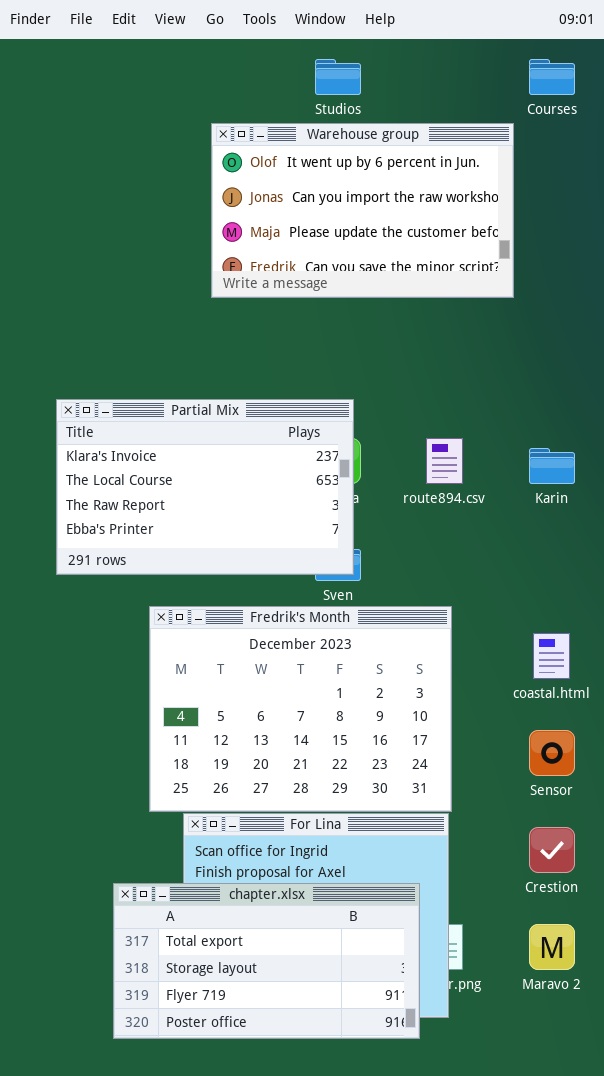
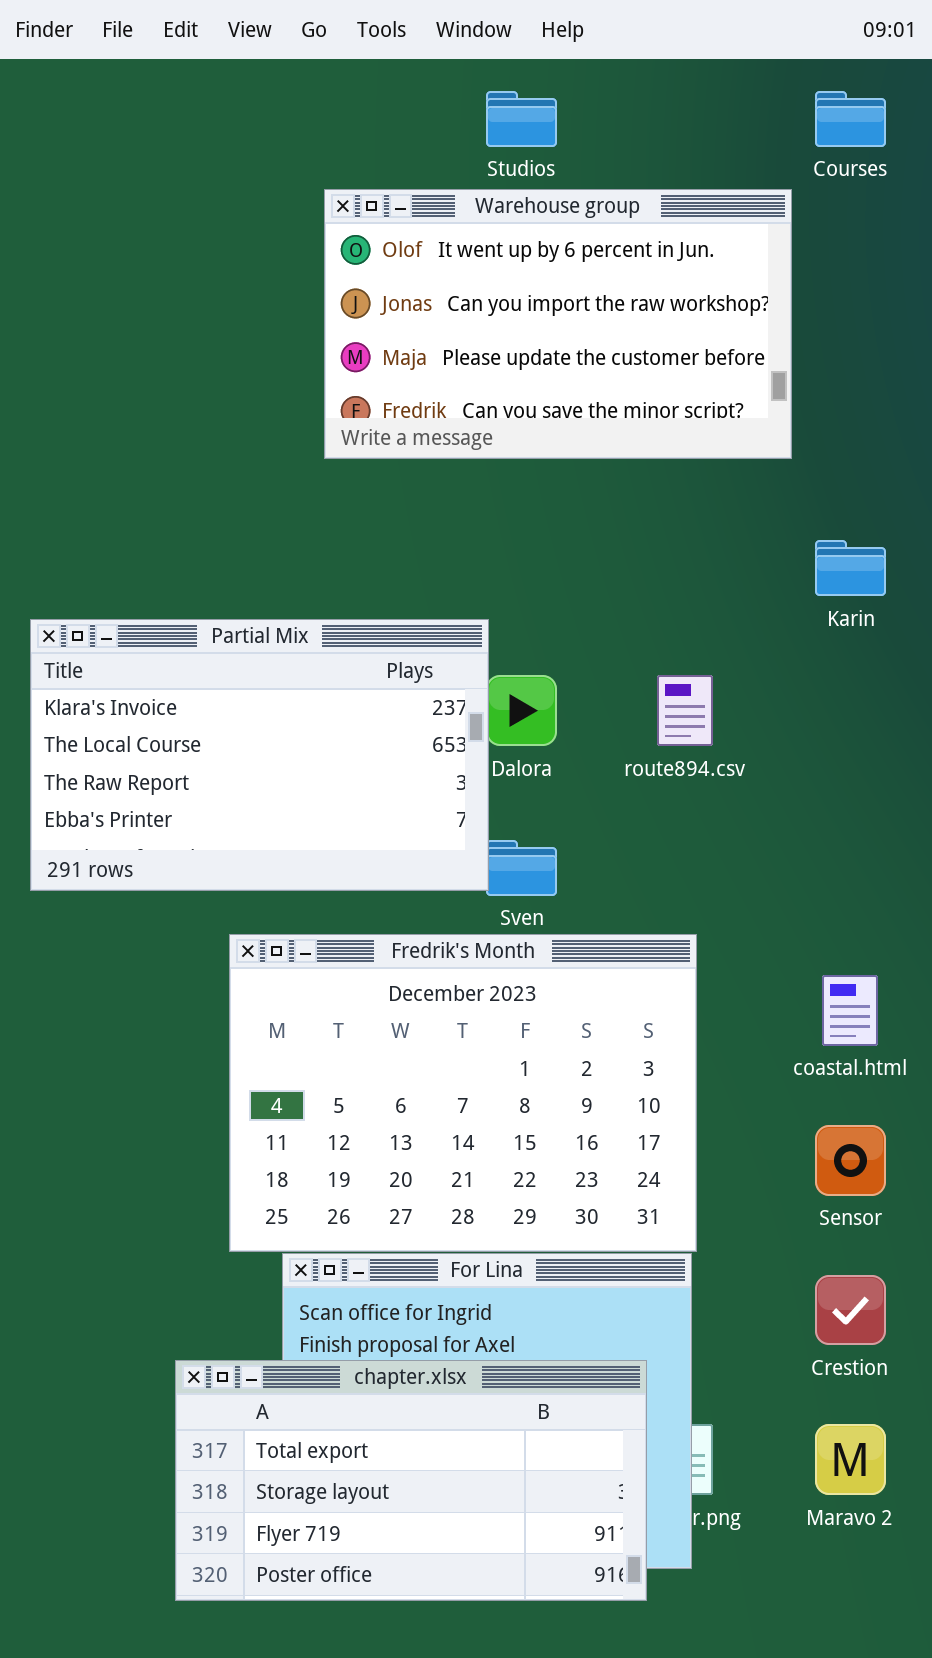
Partial Mix: [56,399,354,575] -> [30,619,489,891], moved
Karin: [529,448,575,484] -> [815,540,886,596], moved

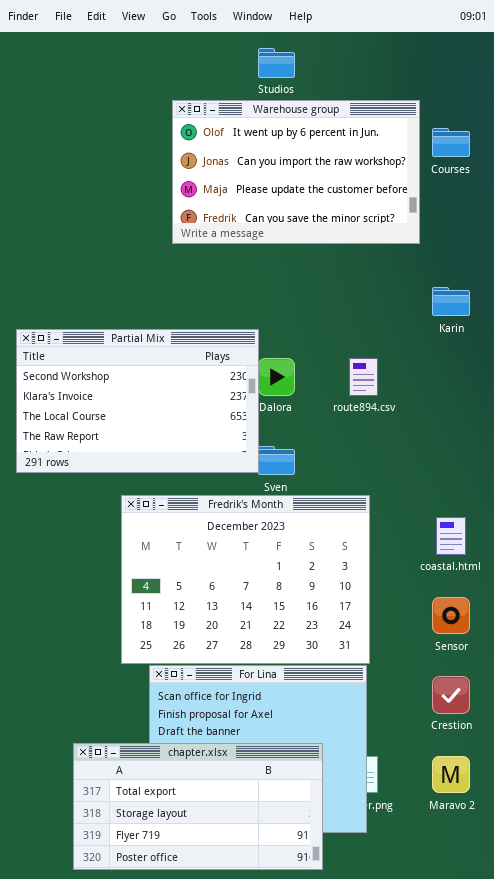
Courses: [815,91,886,147] -> [432,128,470,157], moved
Partial Mix: [30,619,489,891] -> [16,329,259,473], scrolled up 1 row
chapter.xlsx: [175,1360,647,1601] -> [73,743,323,870], moved

